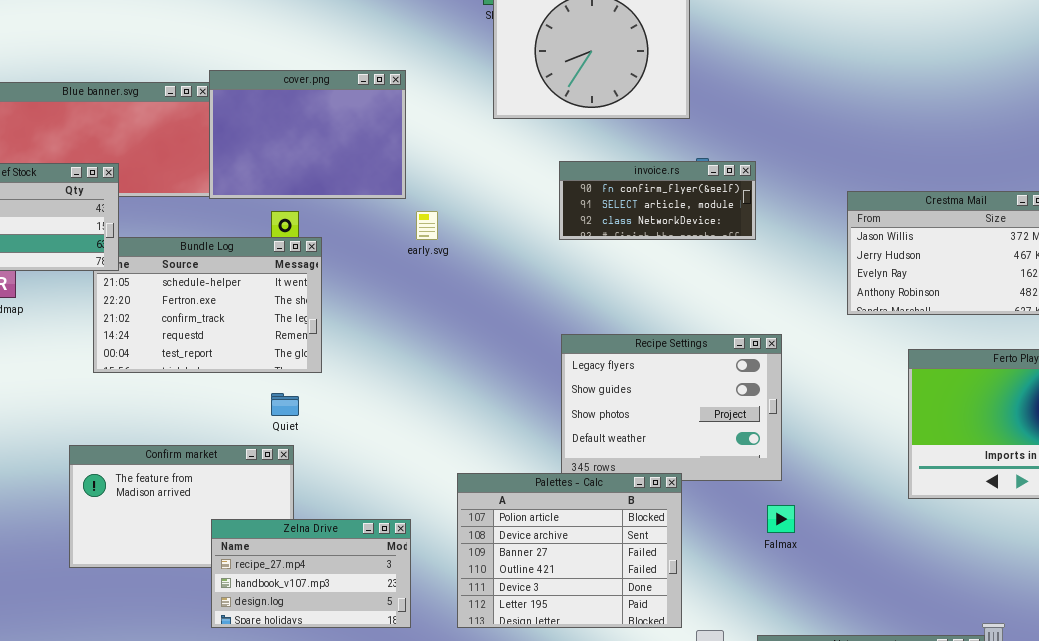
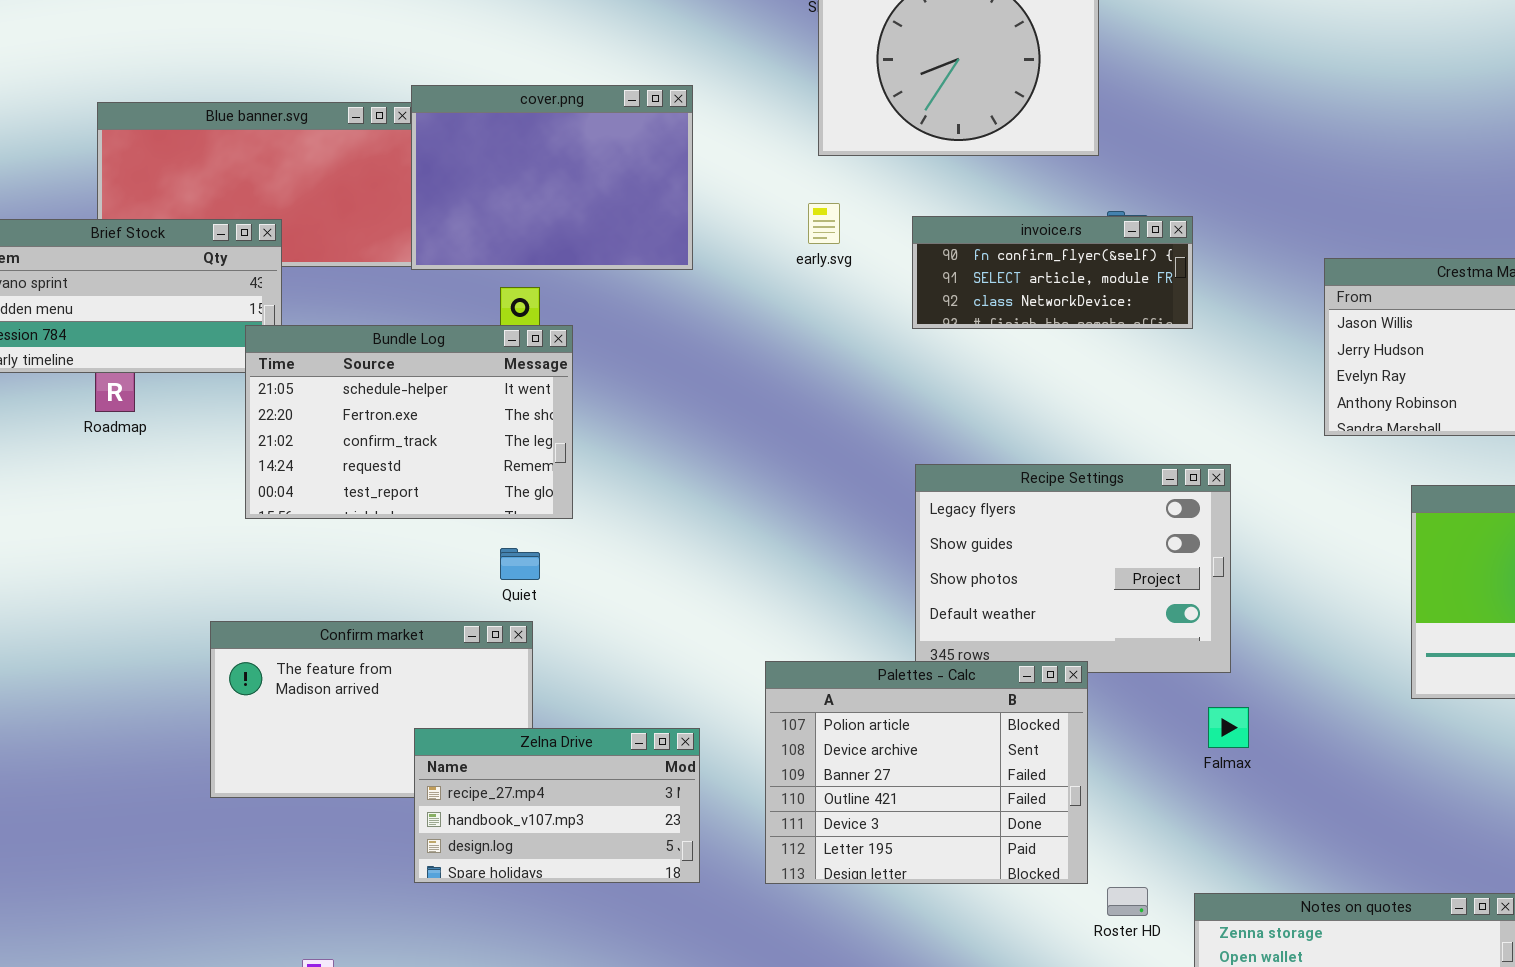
early.svg: [416,211,438,240] -> [808,203,840,244], moved
Bundle Log: [93,237,322,373] -> [245,325,573,519], raised

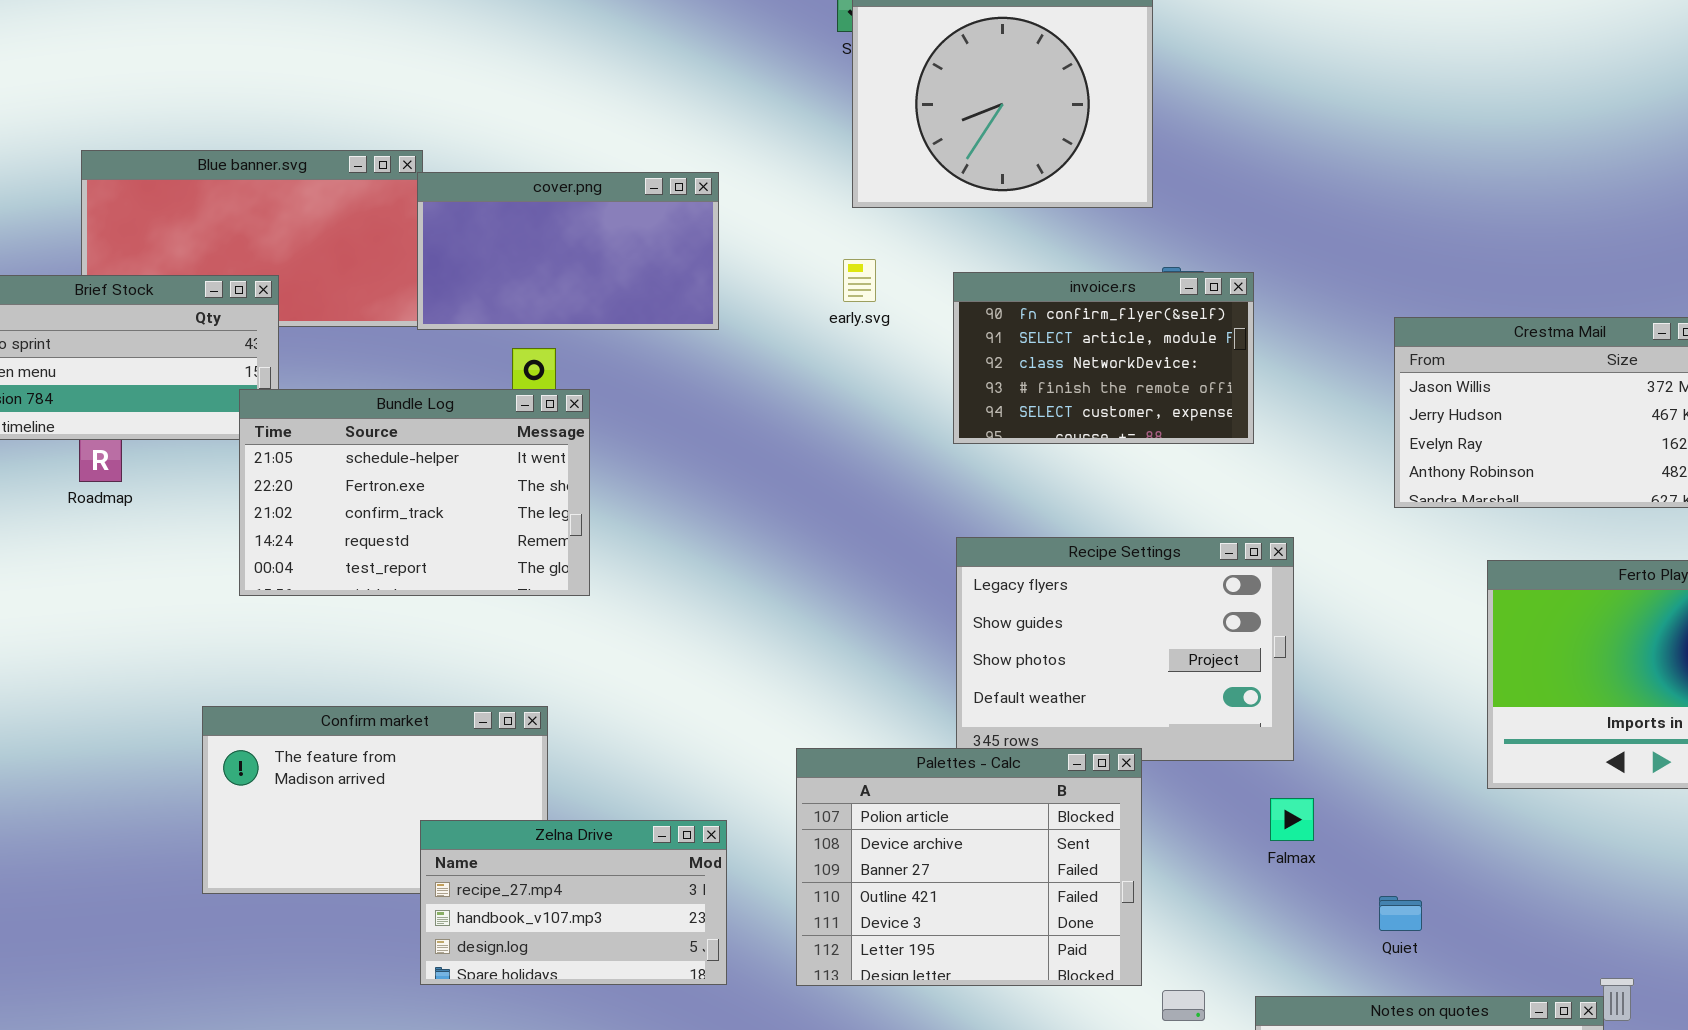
cover.png: [411,85,693,270] -> [417,172,719,330], resized
invoice.rs: [912,216,1193,329] -> [953,272,1254,444], resized
Quiet: [500,548,540,580] -> [1379,896,1422,931], moved

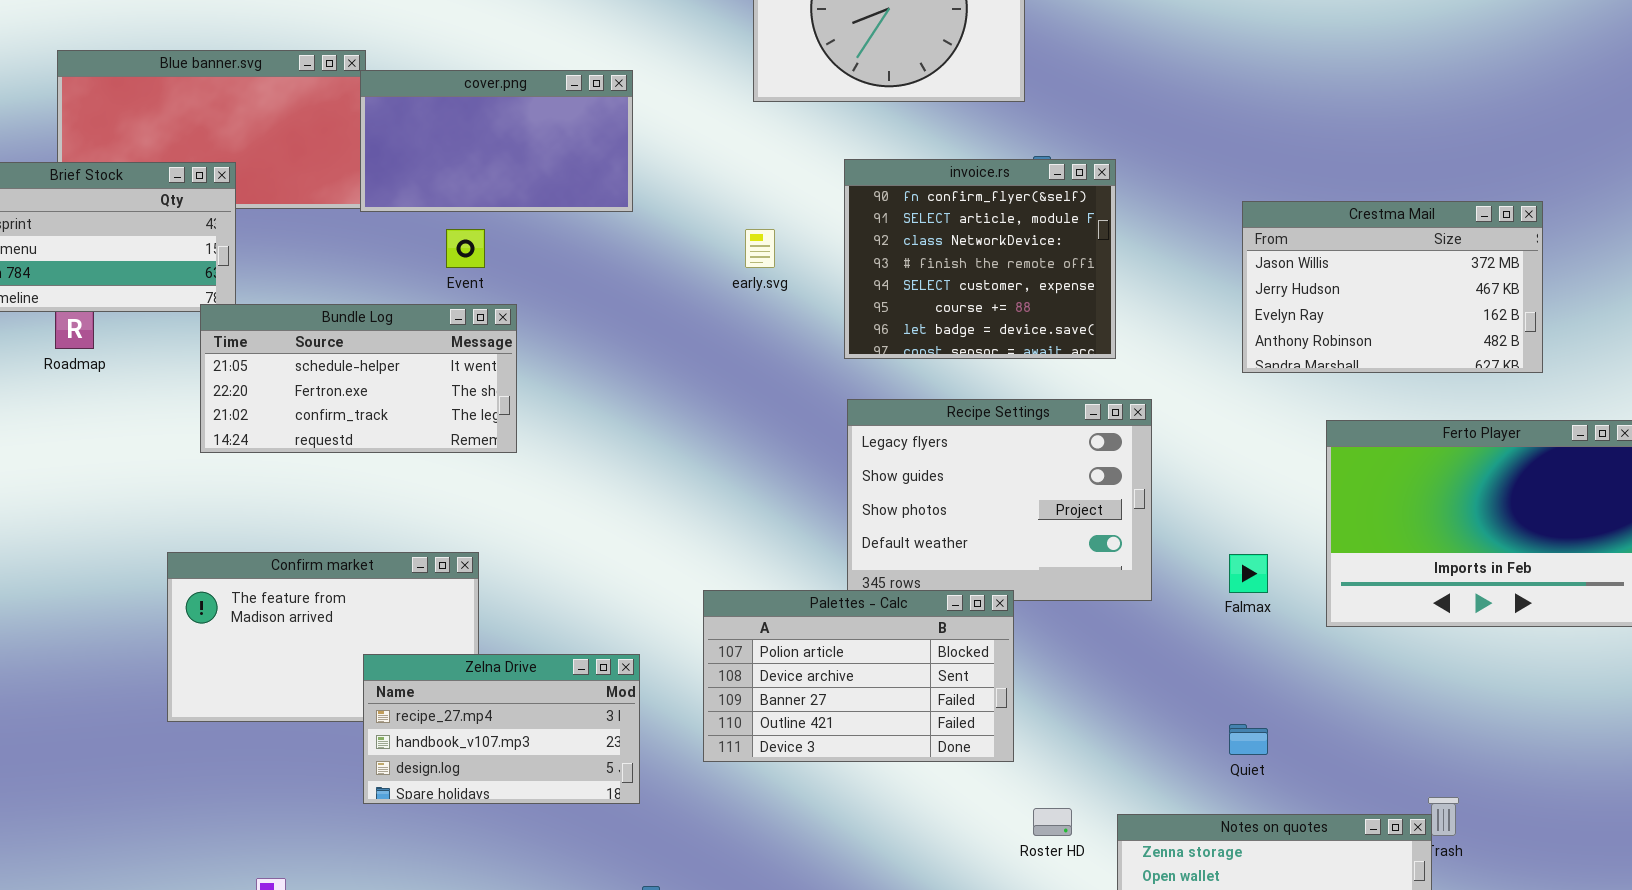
early.svg: [843,259,876,302] -> [745,229,775,268], moved
invoice.rs: [953,272,1254,444] -> [844,159,1116,359], resized
Bundle Log: [239,389,590,596] -> [200,304,517,453], resized
Palettes - Calc: [796,748,1142,986] -> [703,590,1014,762], resized
Falmax: [1270,798,1314,841] -> [1229,554,1268,593], moved

